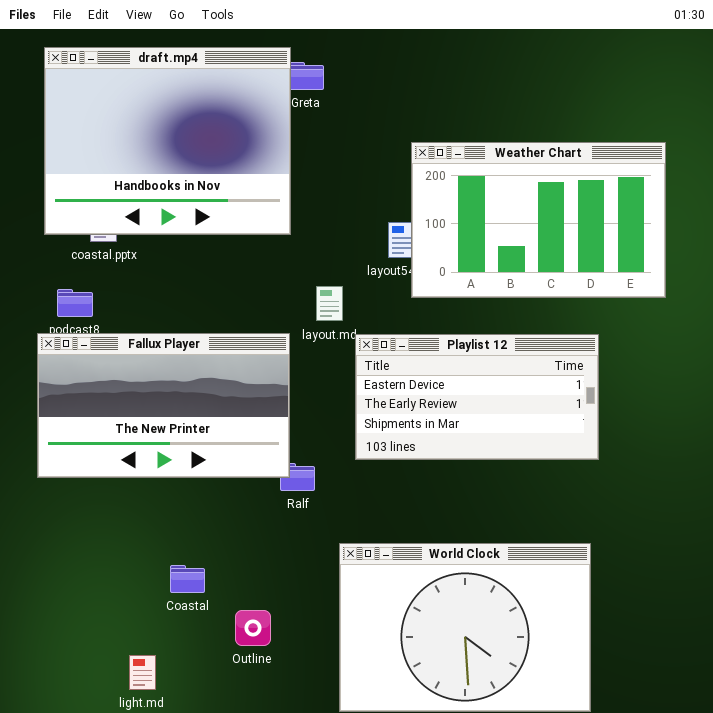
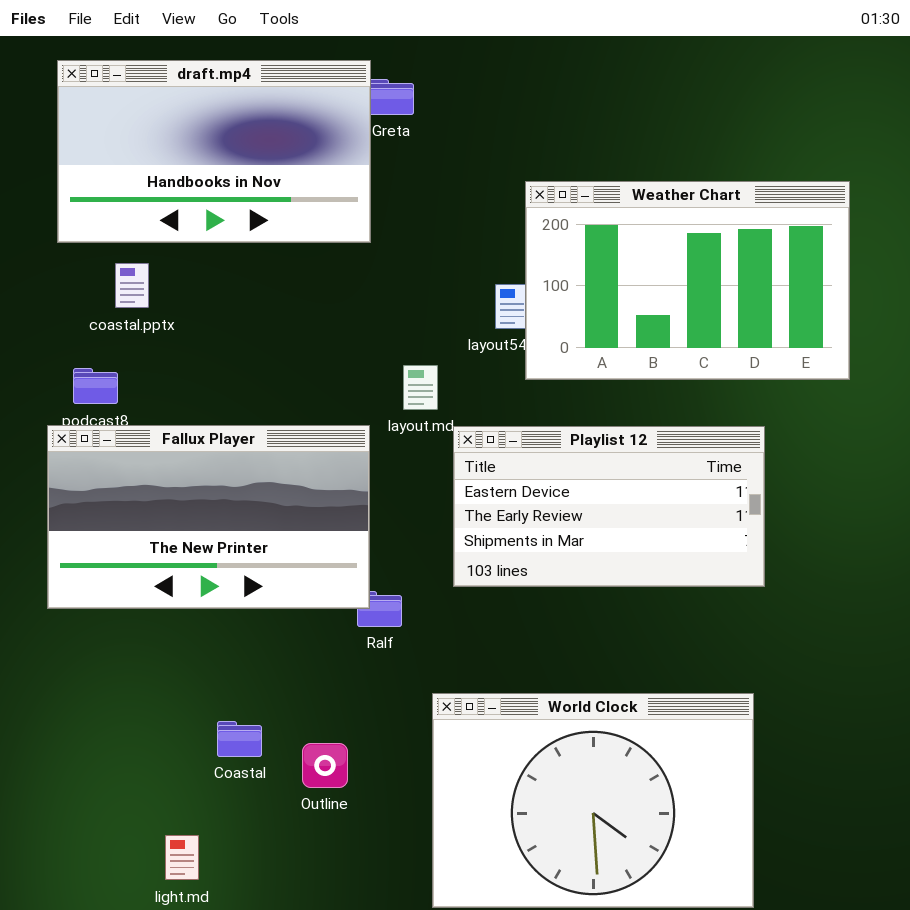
draft.mp4: [44,47,291,235] -> [57,60,371,243], resized
Outline: [235,610,271,646] -> [302,743,348,788], moved

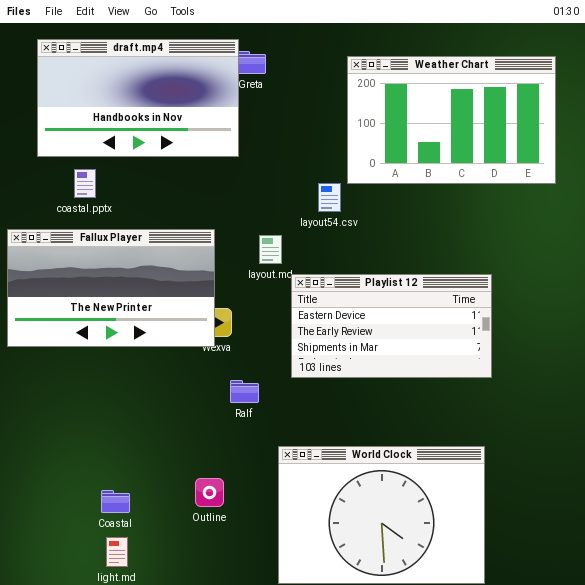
Weather Chart: [525,181,850,380] -> [347,56,556,184], moved
Fallux Player: [47,425,370,609] -> [7,229,215,347], moved
Coastal: [217,721,262,757] -> [101,490,130,513], moved

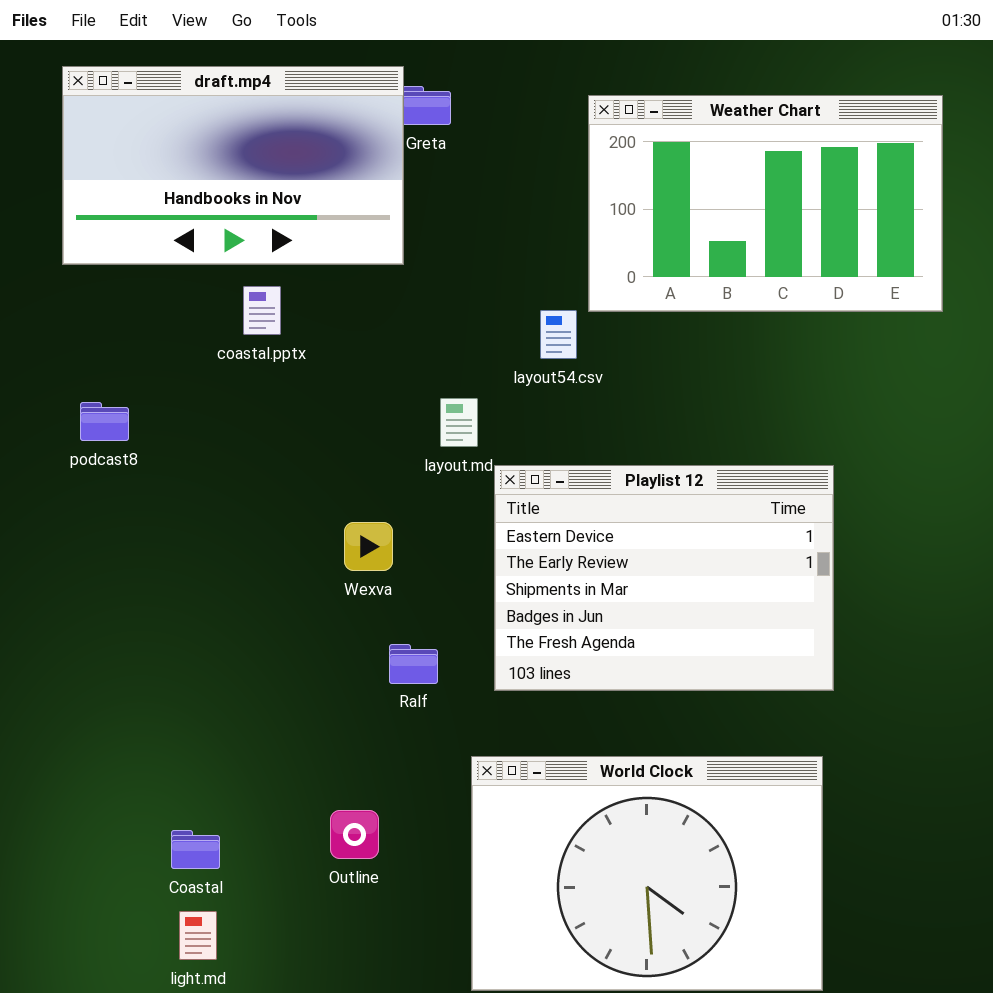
coastal.pptx: [74,169,96,198] -> [243,286,281,335], moved
Fallux Player: [7,229,215,347] -> none, closed
Playlist 12: [291,274,492,378] -> [494,465,834,691], resized

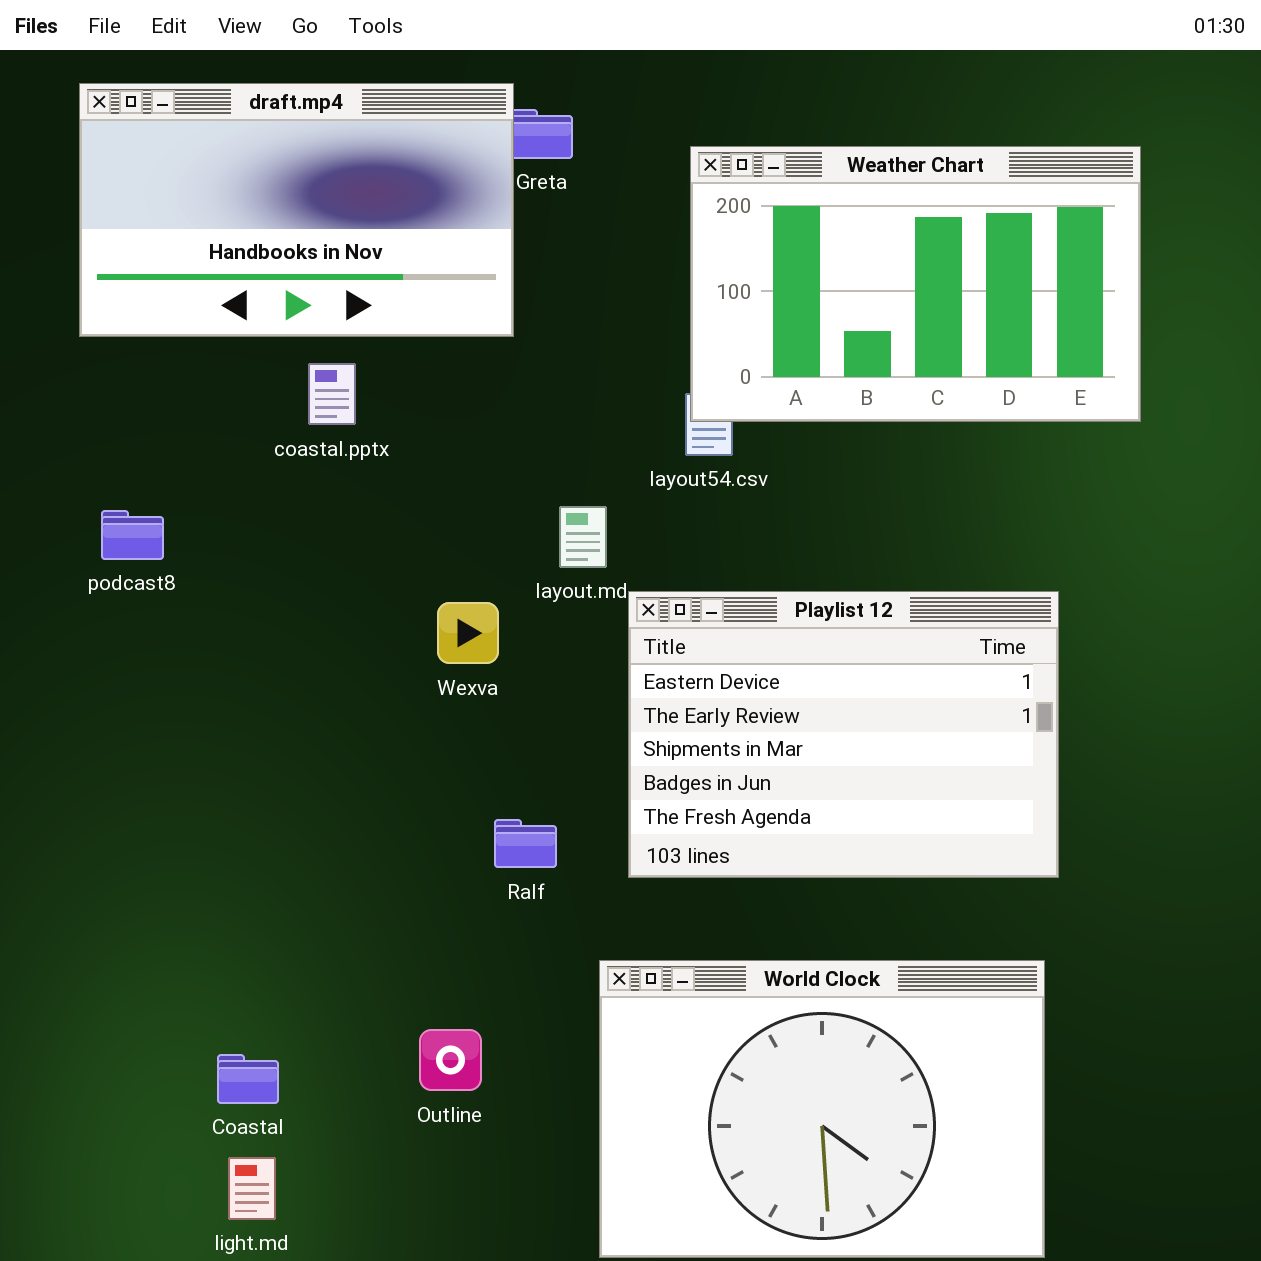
Weather Chart: [588,95,943,312] -> [690,146,1141,422], moved
Wexva: [344,522,393,571] -> [437,602,499,664], moved

